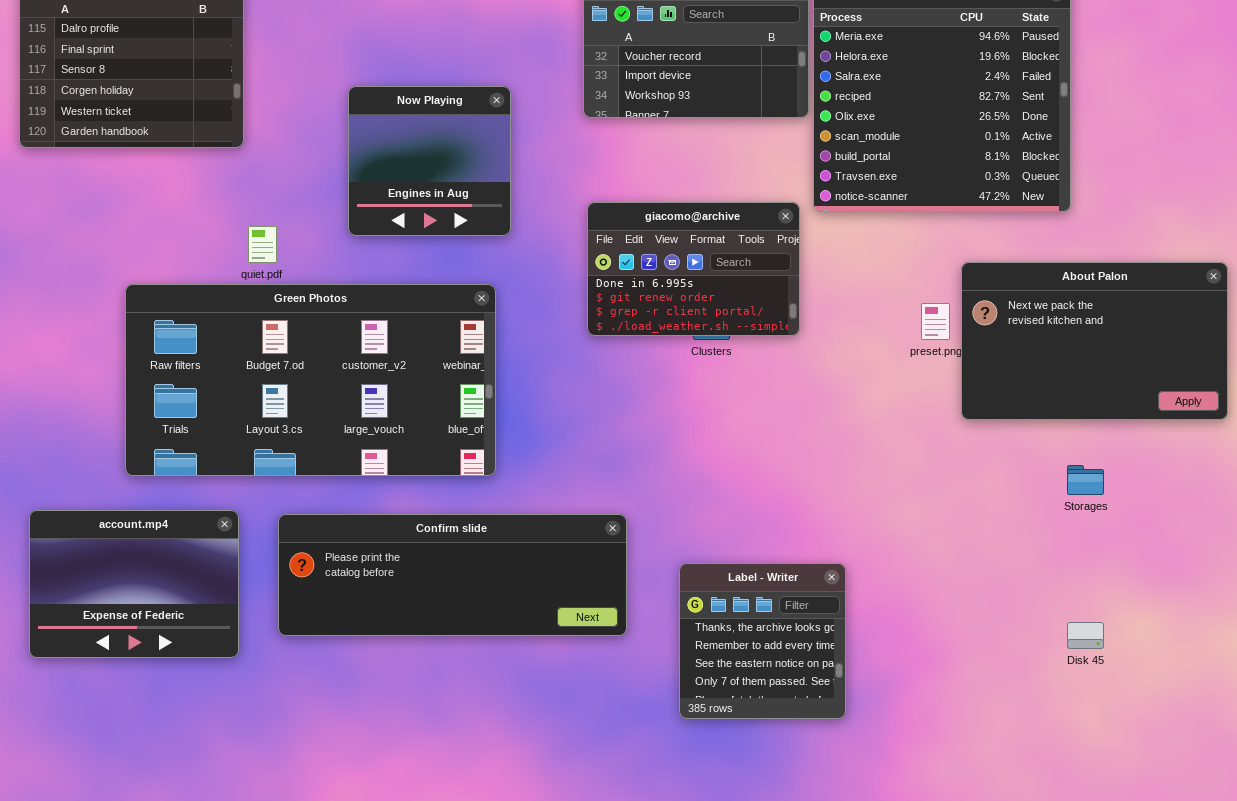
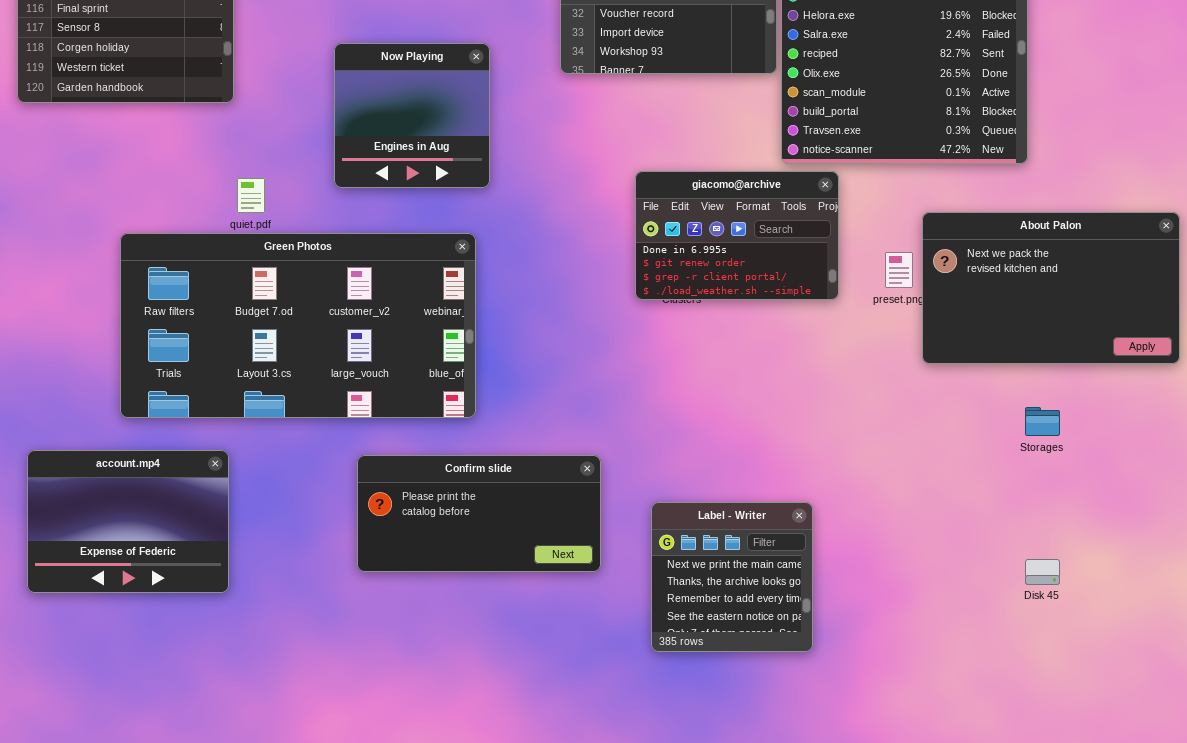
giacomo@archive: [587,202,800,336] -> [635,171,839,300], moved
Confirm slide: [278,514,627,636] -> [357,455,601,572], resized
Label - Writer: [679,563,846,719] -> [651,502,813,652], scrolled up 1 row

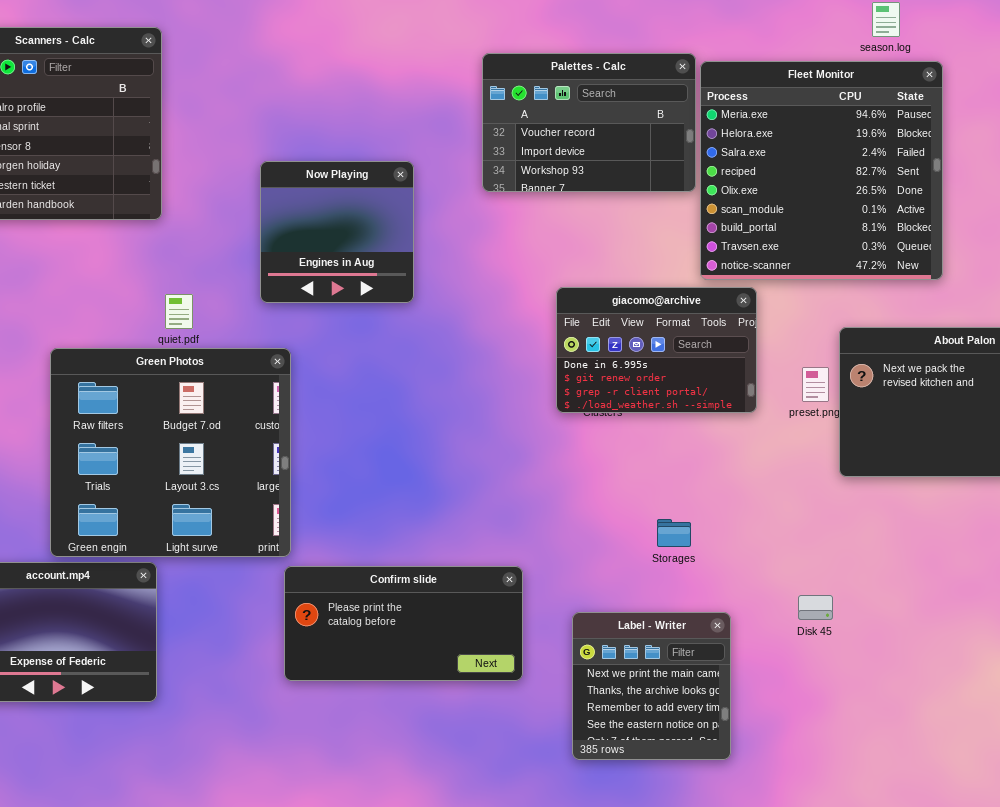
Green Photos: [120,233,476,418] -> [50,348,291,557], resized
Storages: [1025,407,1060,436] -> [657,519,691,547], moved
Disk 45: [1025,559,1060,585] -> [798,595,833,620], moved

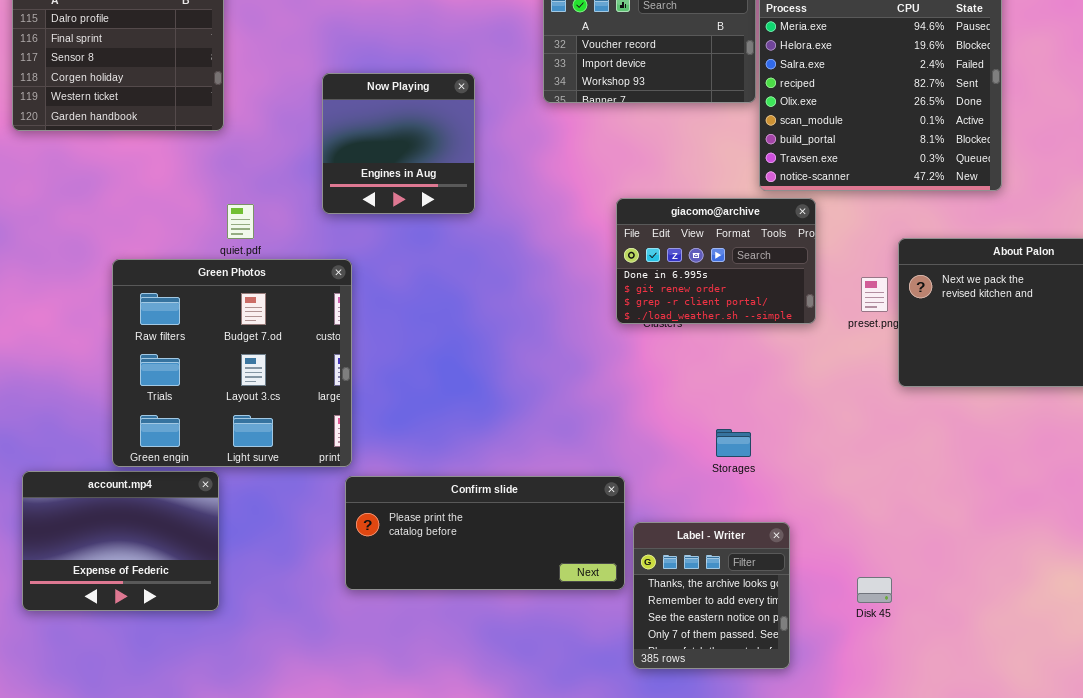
Confirm slide: [284,566,523,681] -> [345,476,625,590], resized
Disk 45: [798,595,833,620] -> [857,577,892,603], moved
Label - Writer: [572,612,731,760] -> [633,522,790,669], scrolled down 1 row

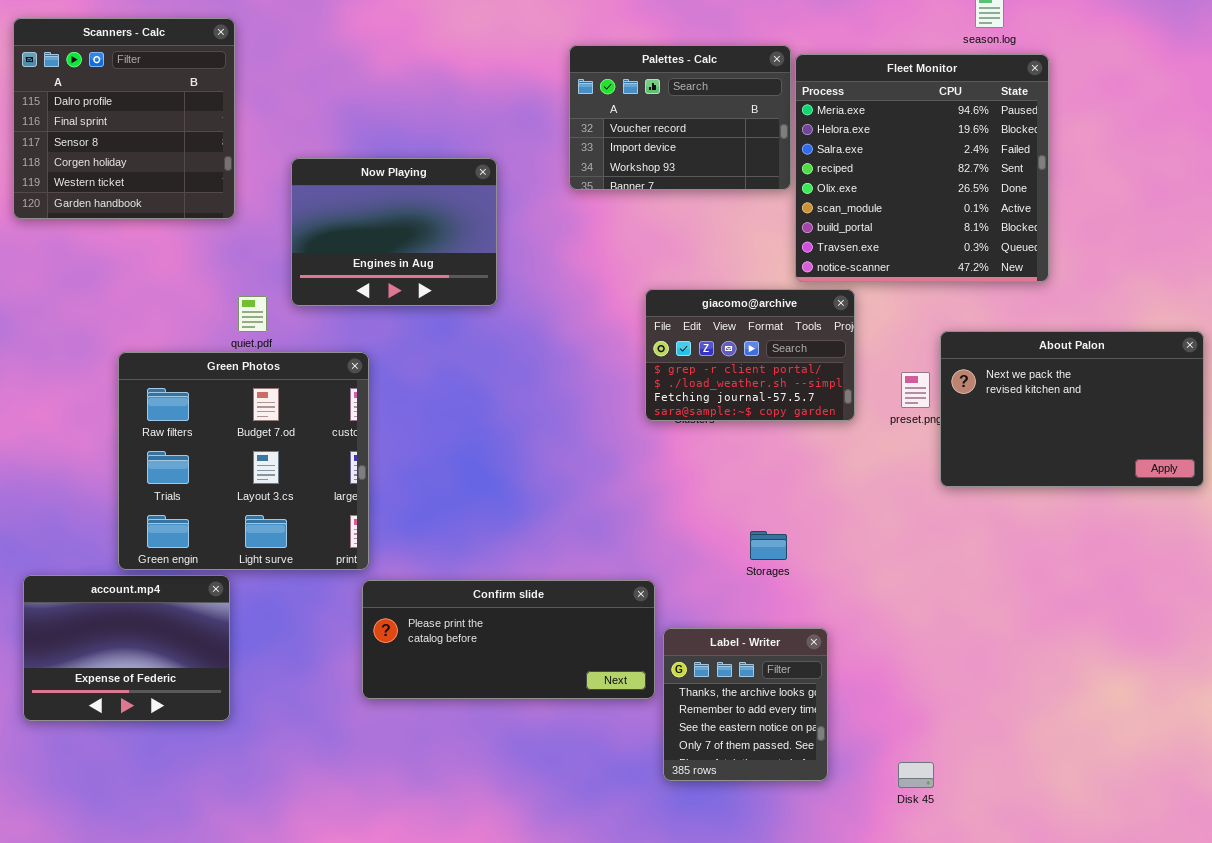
Now Playing: [322,73,475,214] -> [291,158,497,306], resized
giacomo@archive: [616,198,816,324] -> [645,289,855,421], scrolled down 2 rows
Disk 45: [857,577,892,603] -> [898,762,934,788], moved

